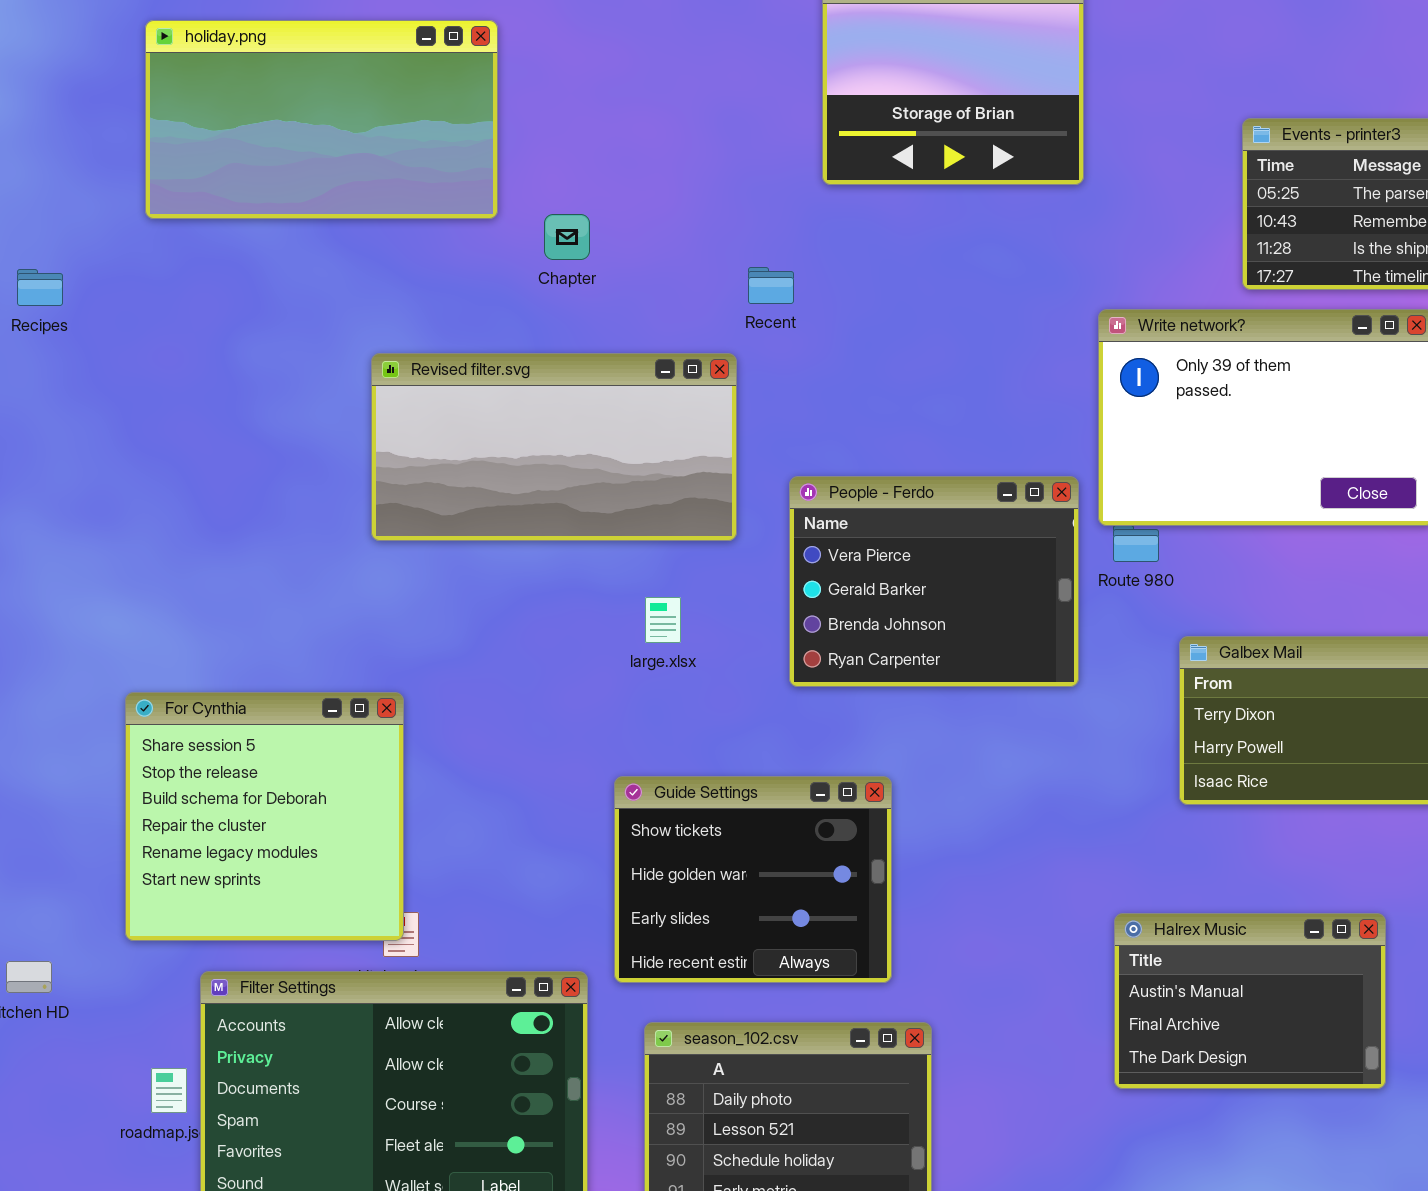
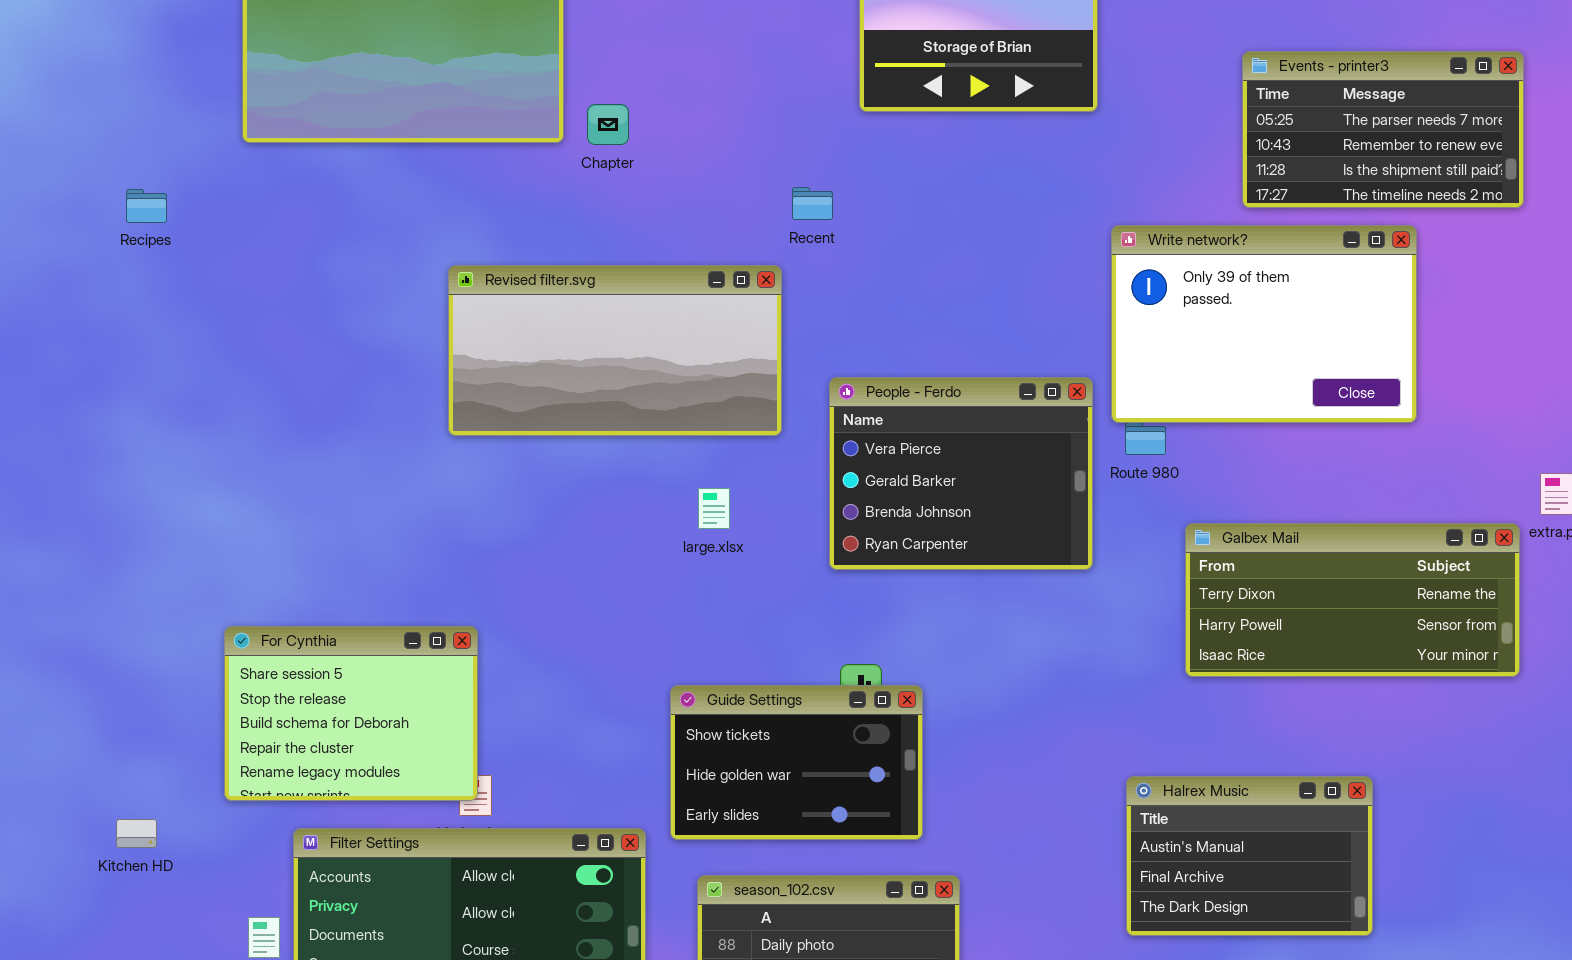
Chapter: [544,214,590,260] -> [587,104,629,145], moved
For Cynthia: [125,692,404,941] -> [224,626,478,801], resized
Guide Settings: [614,776,892,983] -> [670,685,923,840], resized

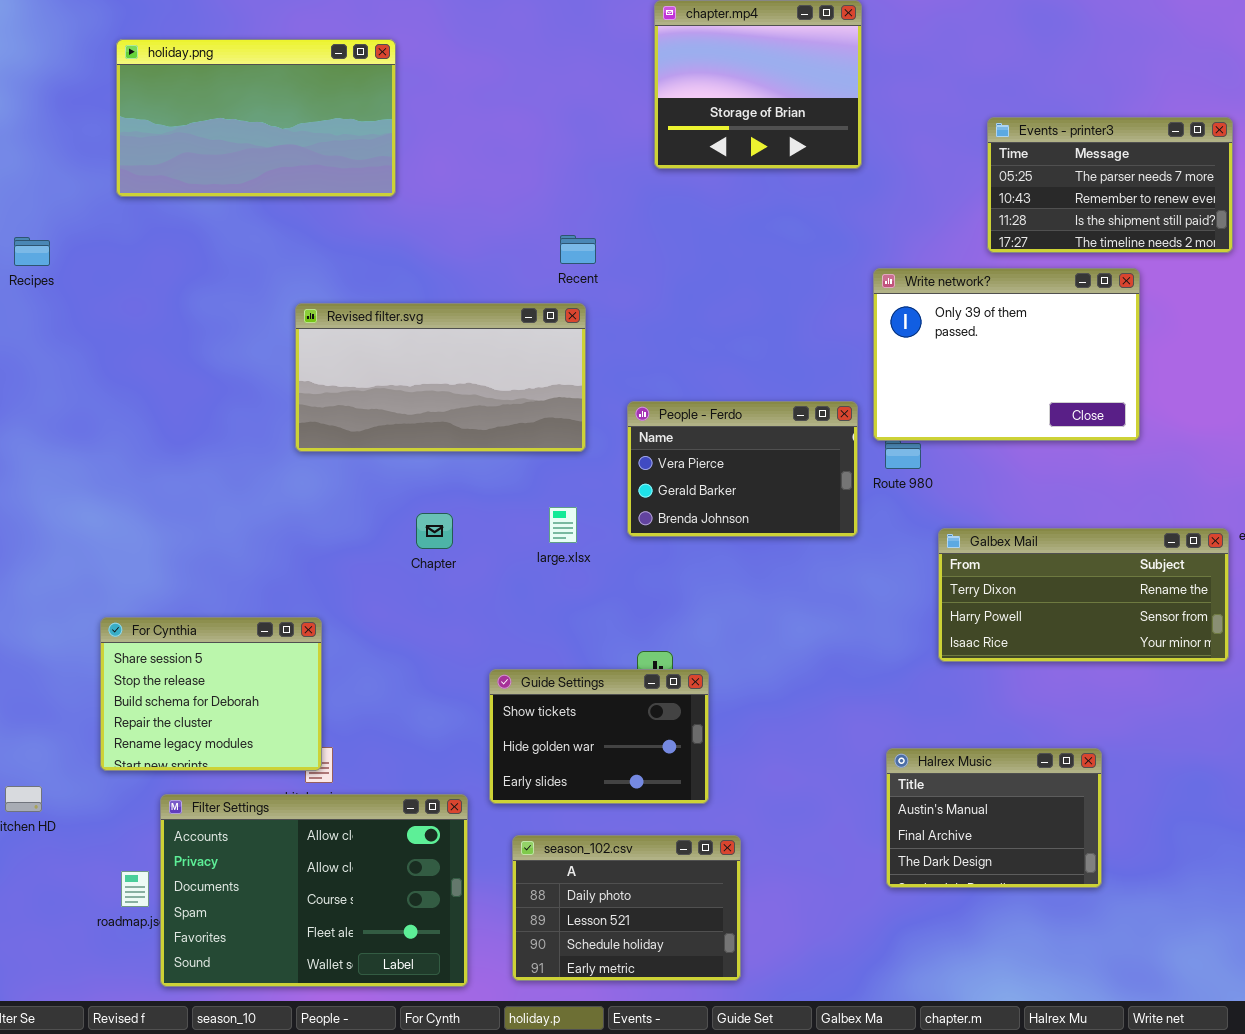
Chapter: [587,104,629,145] -> [416,513,453,549], moved
Recent: [792,187,833,220] -> [560,235,596,264], moved
People - Ferdo: [829,377,1093,570] -> [627,401,858,537], resized
large.xlsx: [698,488,730,529] -> [549,507,577,543], moved

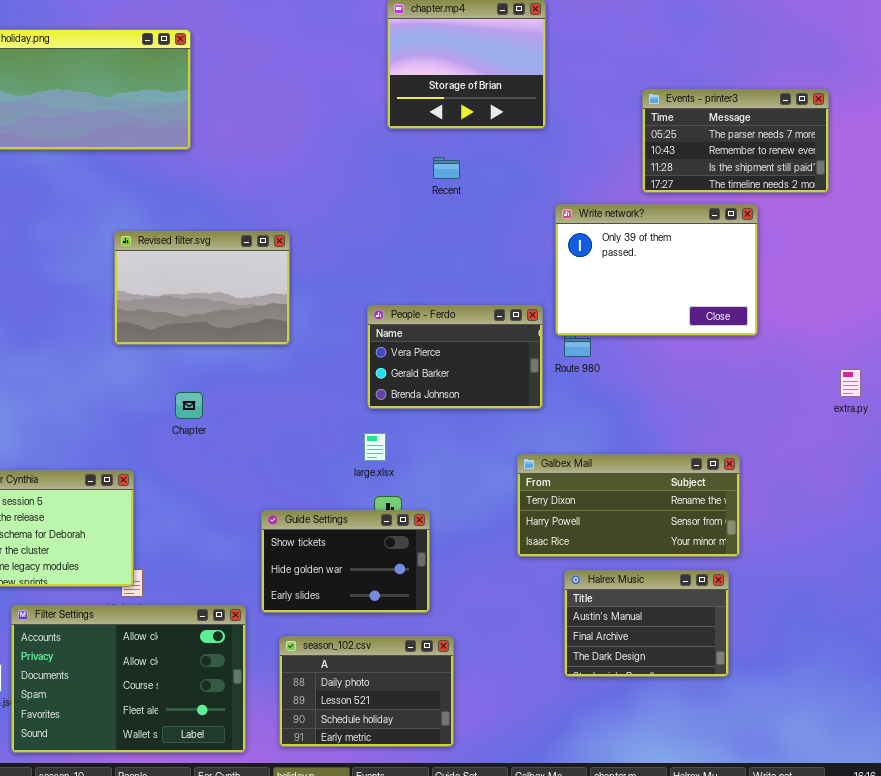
Recent: [560,235,596,264] -> [433,157,460,179], moved
Revised filter.svg: [295,303,586,452] -> [114,231,290,345], resized
large.xlsx: [549,507,577,543] -> [364,433,386,461], moved
Chapter: [416,513,453,549] -> [175,392,203,419], moved
Galbex Mail: [938,528,1229,662] -> [517,454,740,557], moved

